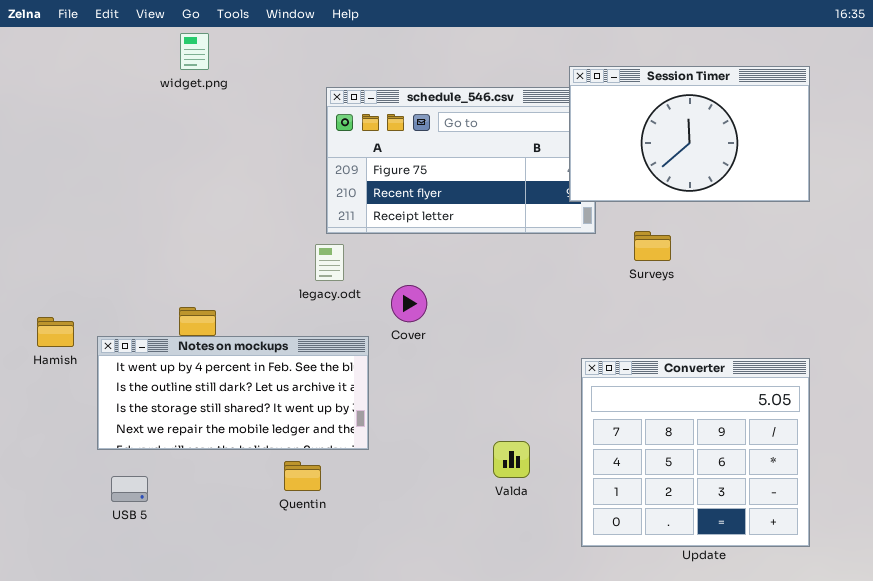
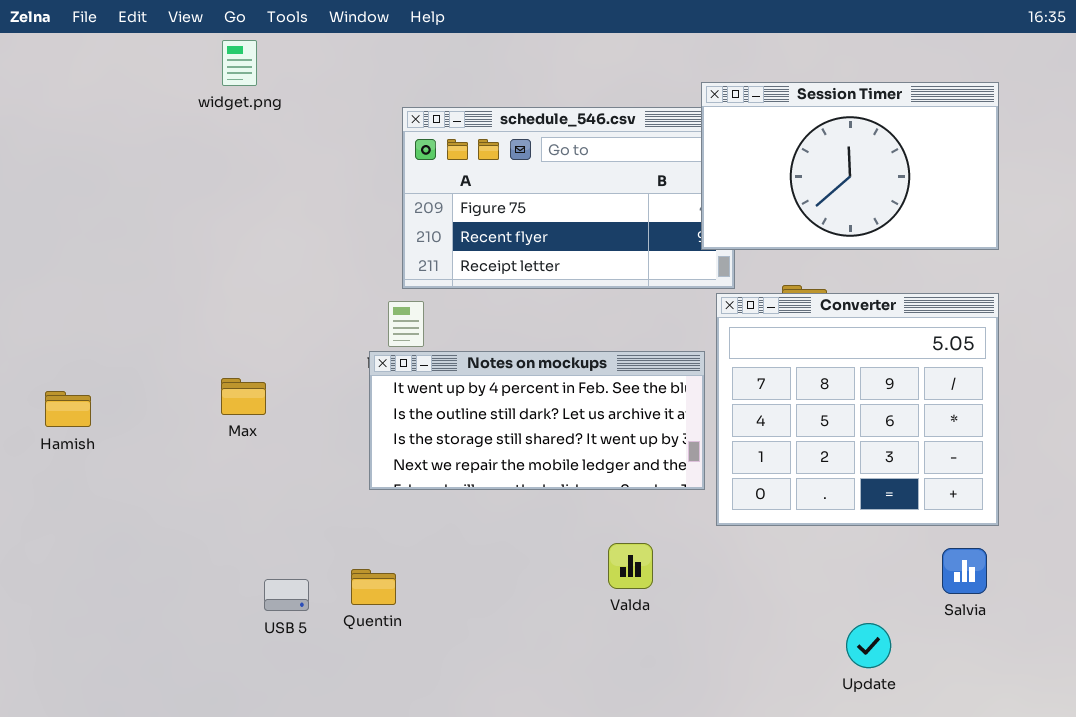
Notes on mockups: [97,336,369,450] -> [369,351,705,490], moved
Converter: [581,358,810,547] -> [716,293,999,526], moved
USB 5: [111,476,148,502] -> [264,579,309,611], moved

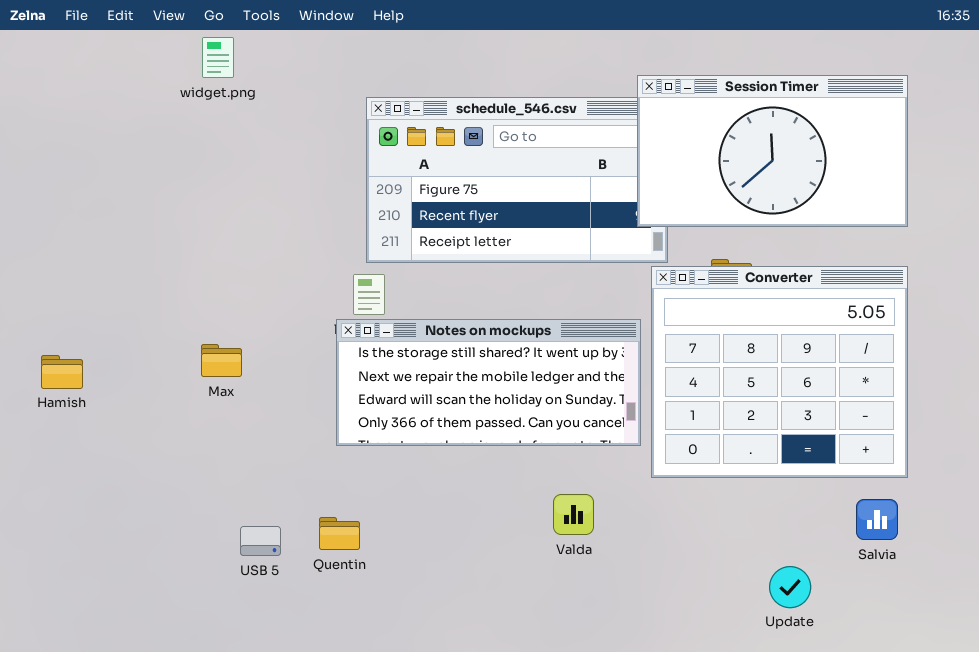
Notes on mockups: [369,351,705,490] -> [336,319,641,446], scrolled down 2 rows

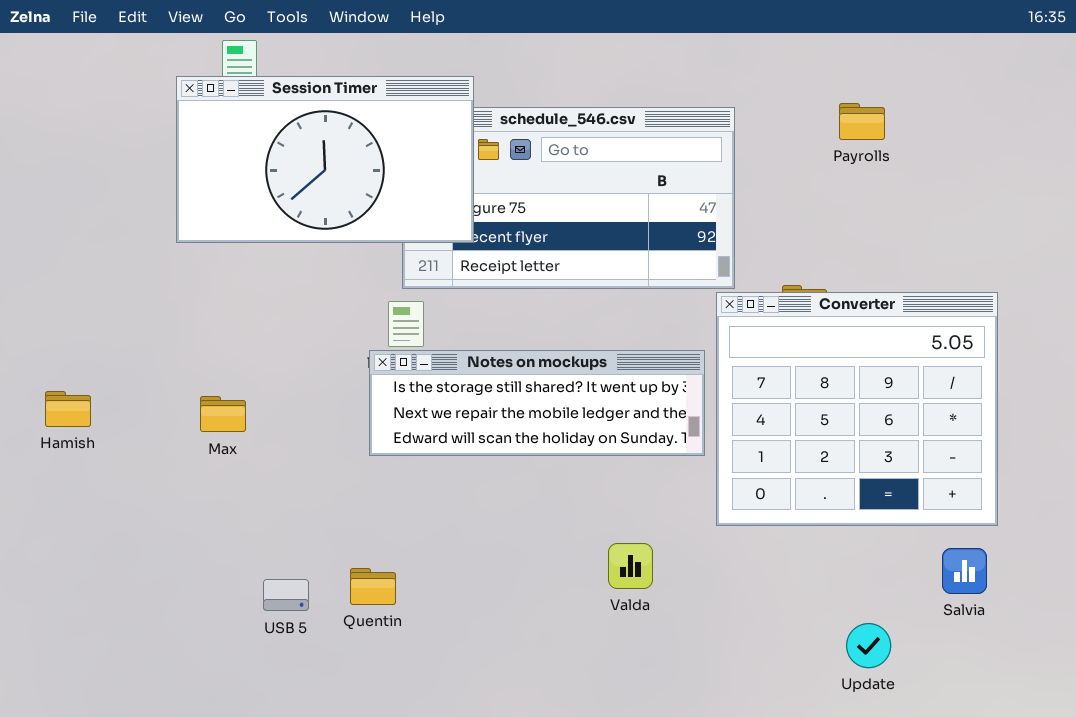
Session Timer: [637,75,908,227] -> [176,76,474,243], moved
Notes on mockups: [336,319,641,446] -> [369,350,705,456], resized
Max: [201,344,242,377] -> [200,396,246,432], moved

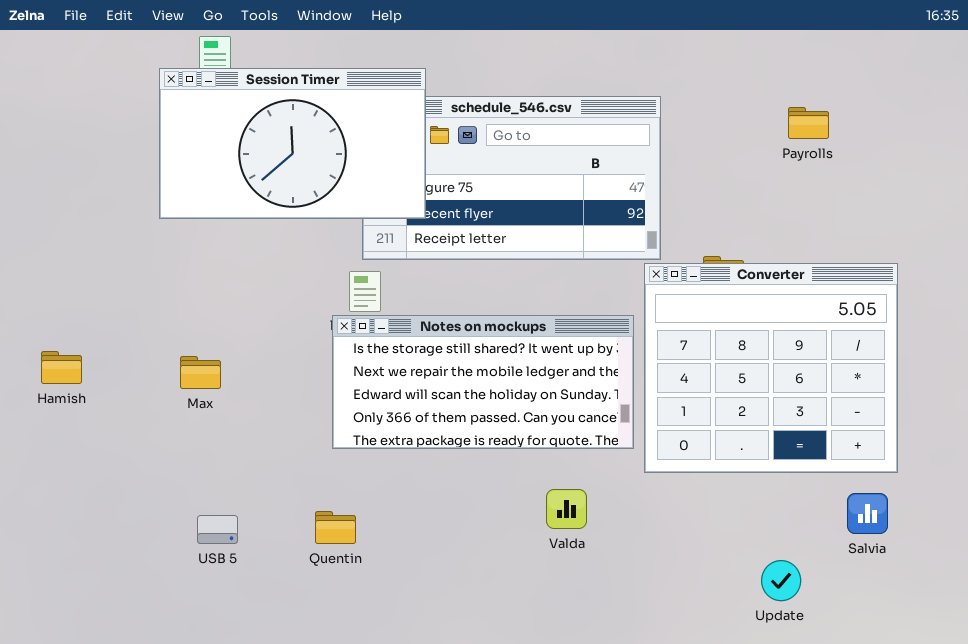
Payrolls: [839,103,885,140] -> [788,107,829,139], moved
Notes on mockups: [369,350,705,456] -> [332,315,634,449], resized
USB 5: [263,579,309,611] -> [197,515,238,544], moved

